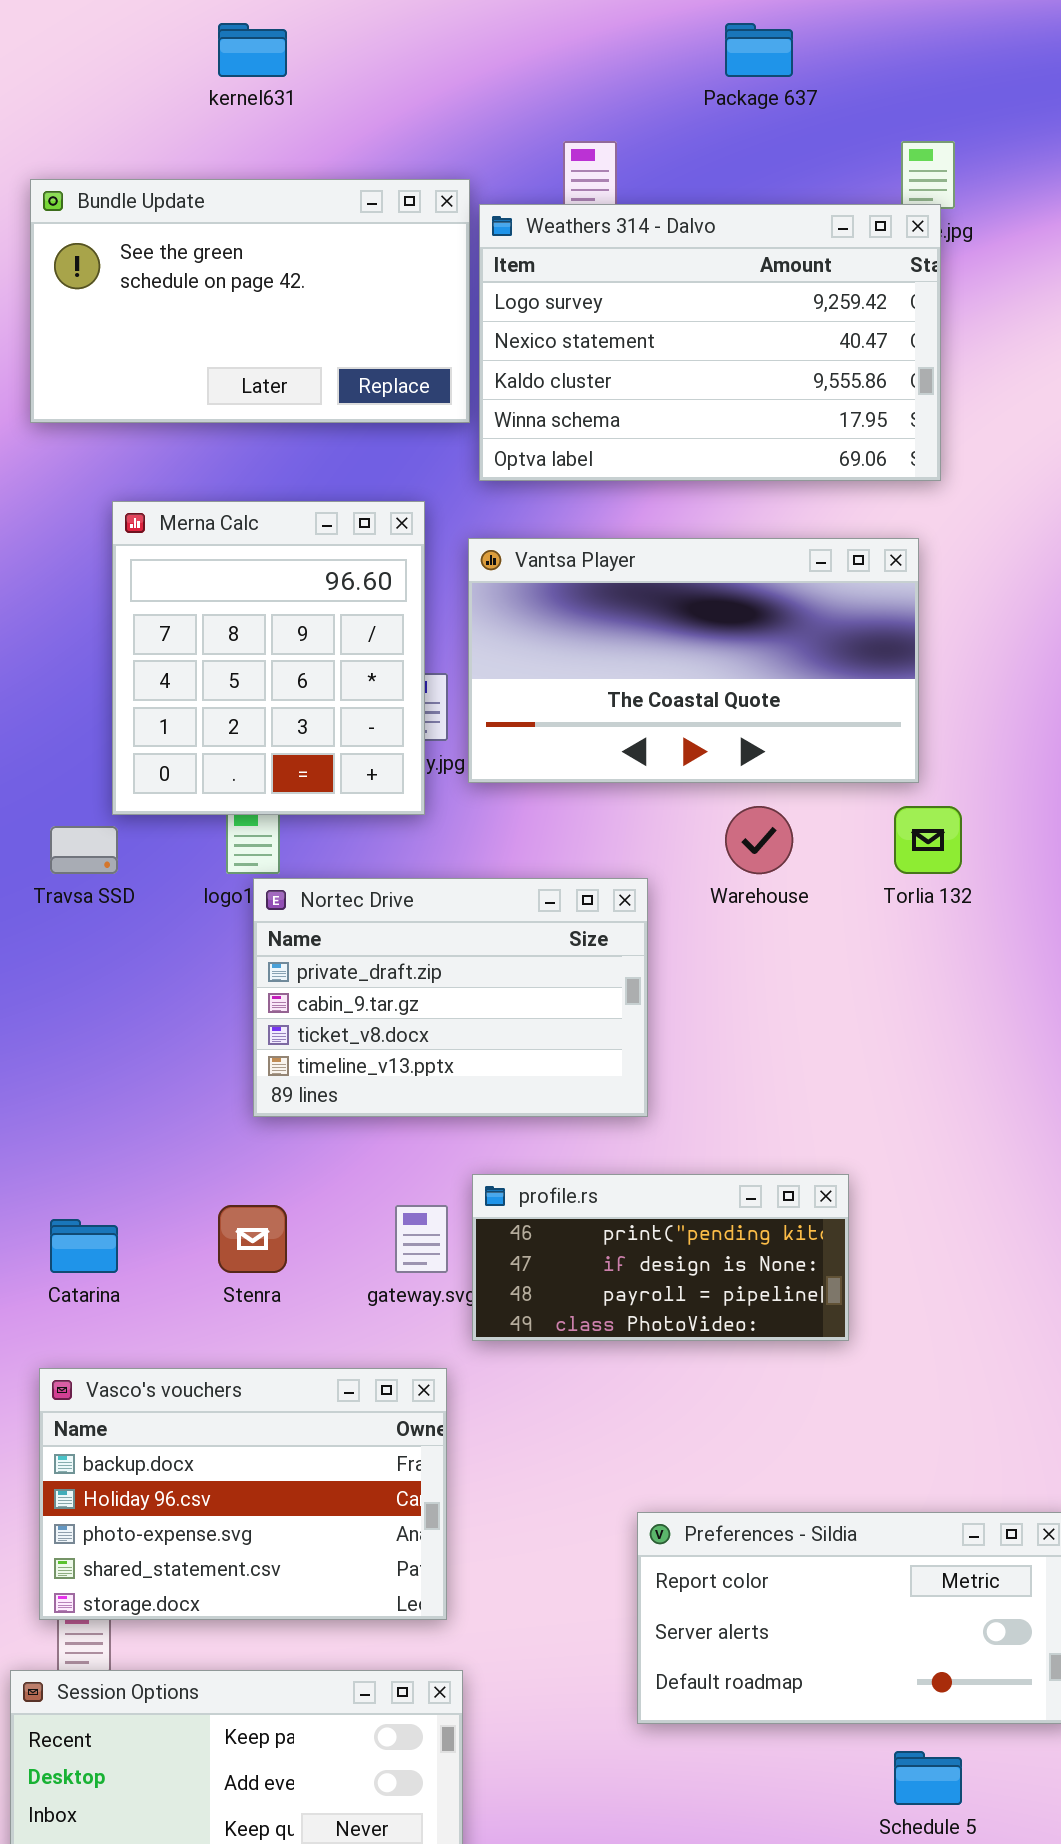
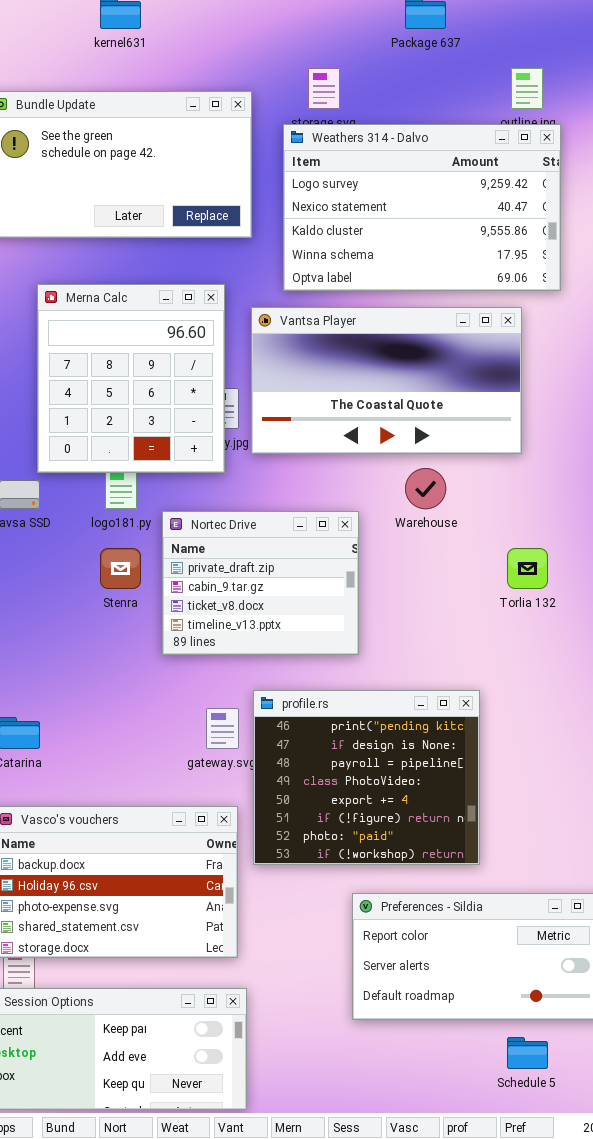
Weathers 314 - Dalvo: [479,204,941,481] -> [283,124,561,291], moved
Torlia 132: [894,806,962,874] -> [507,548,548,589], moved
Nortec Drive: [253,878,648,1117] -> [162,511,359,655], resized
profile.rs: [472,1174,849,1341] -> [253,690,480,865], resized
Stenra: [218,1205,287,1273] -> [100,548,141,589], moved

